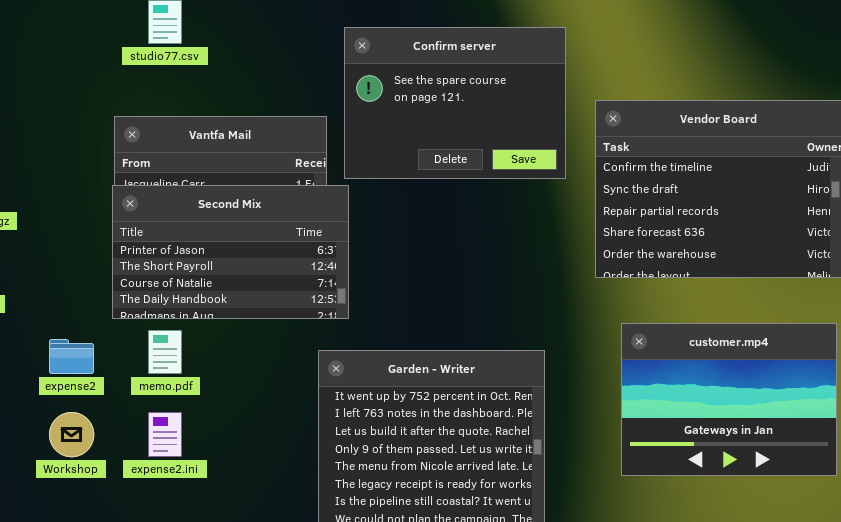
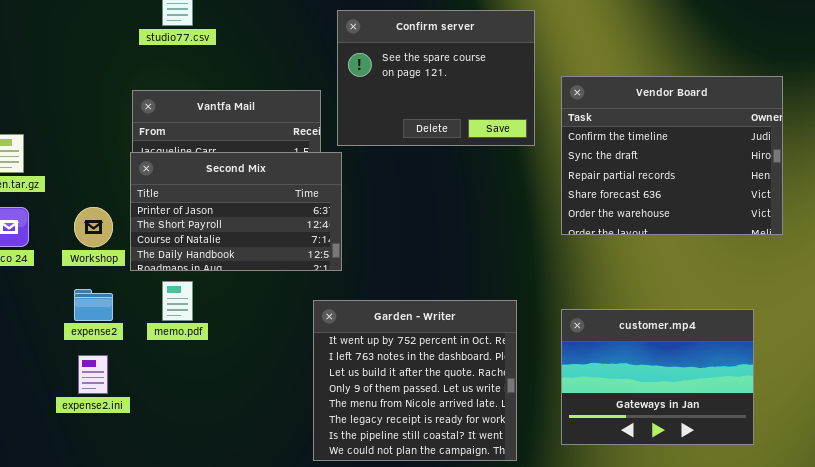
customer.mp4: [621,323,837,476] -> [561,309,754,445], moved
Workshop: [49,412,94,457] -> [74,207,113,247], moved
expense2.ini: [148,412,182,457] -> [78,355,108,394], moved

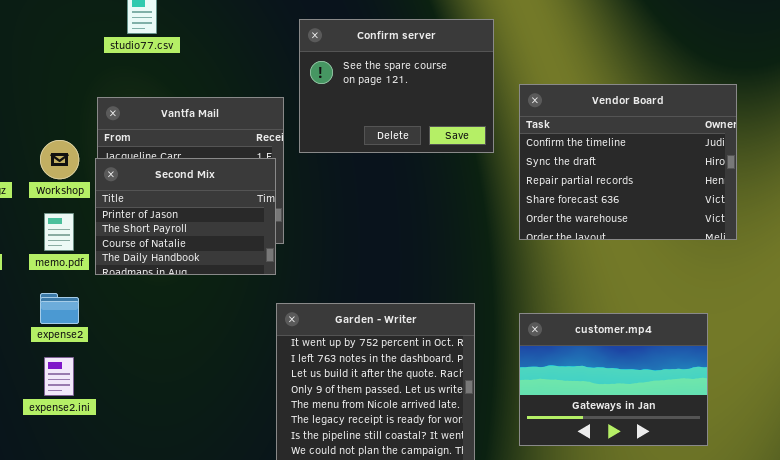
Second Mix: [130,152,342,271] -> [95,158,276,275], resized
Workshop: [74,207,113,247] -> [40,140,79,179], moved
memo.pdf: [162,281,193,321] -> [44,213,74,251], moved

